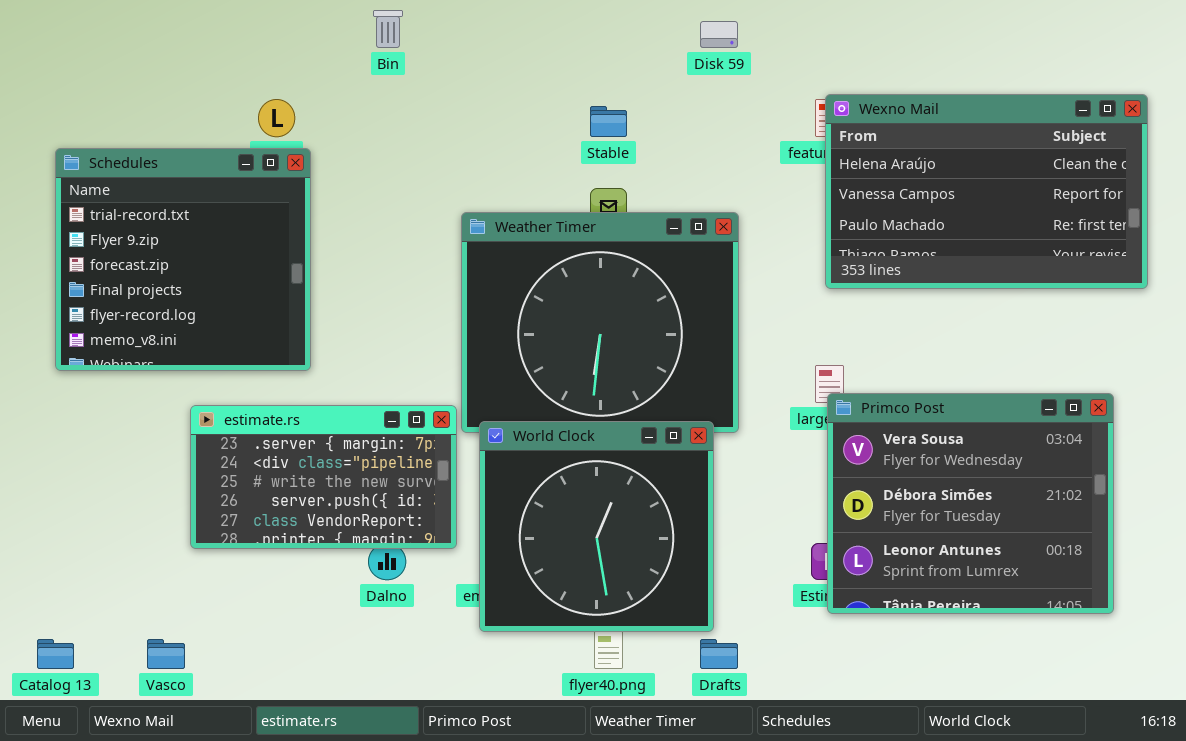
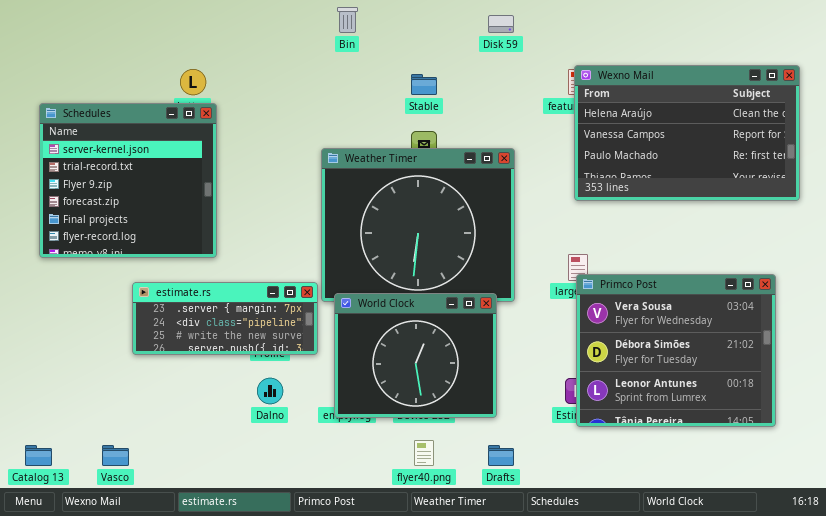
Bin: [373,10,403,48] -> [337,7,358,33], moved
Schedules: [55,148,311,371] -> [39,103,217,258], scrolled up 1 row
estimate.rs: [190,405,457,549] -> [132,282,318,355], resized
World Clock: [479,421,714,632] -> [334,293,497,418], resized

